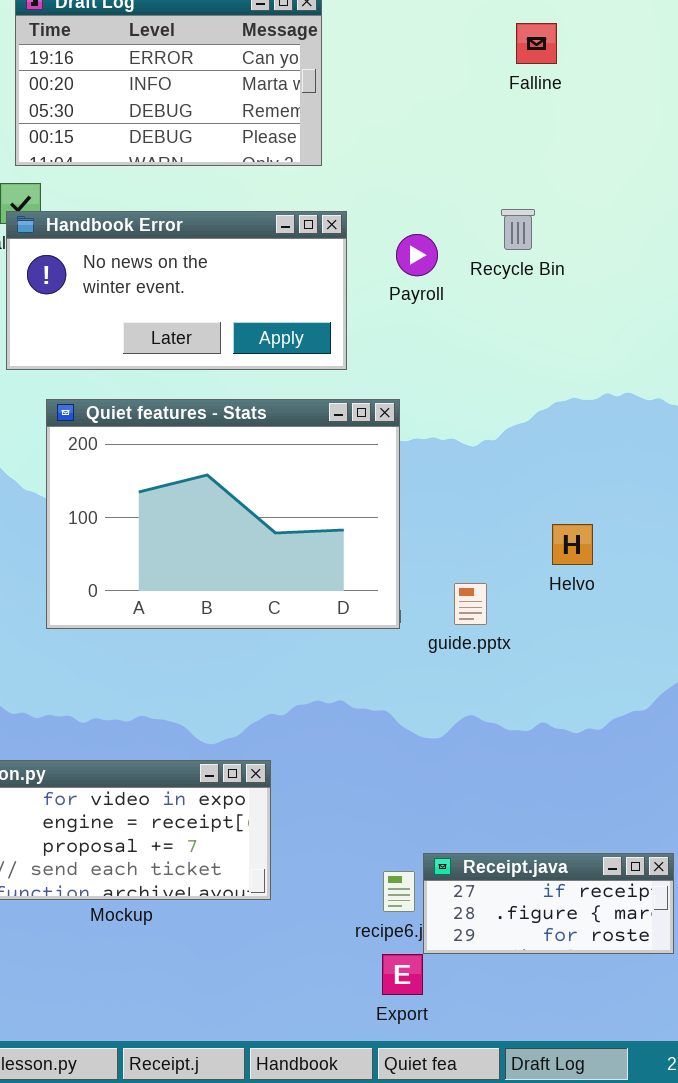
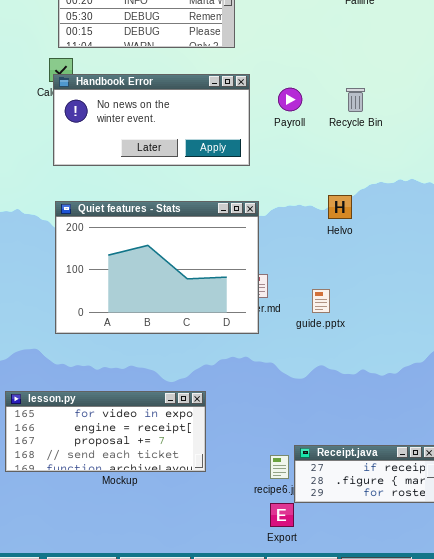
Recycle Bin: [501,209,535,250] -> [346,88,365,112], moved
Quiet features - Stats: [46,399,400,629] -> [55,201,259,334], moved
Helvo: [552,524,593,565] -> [328,195,352,219], moved

